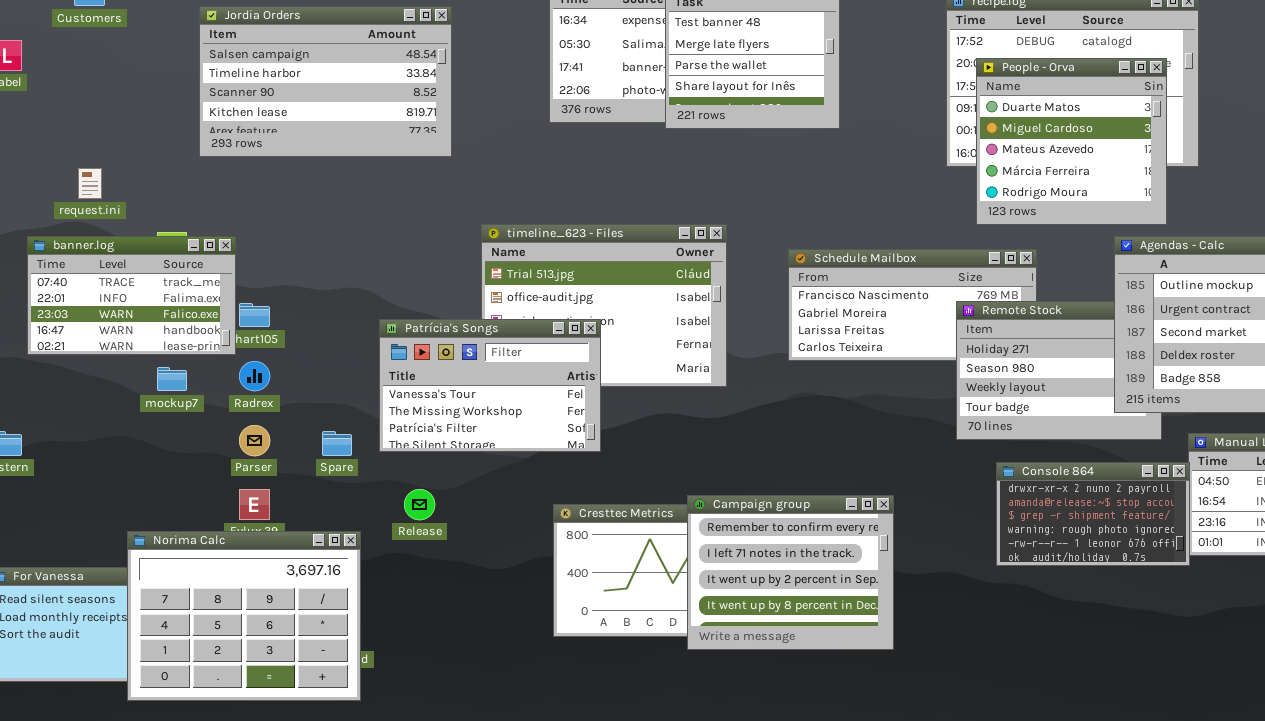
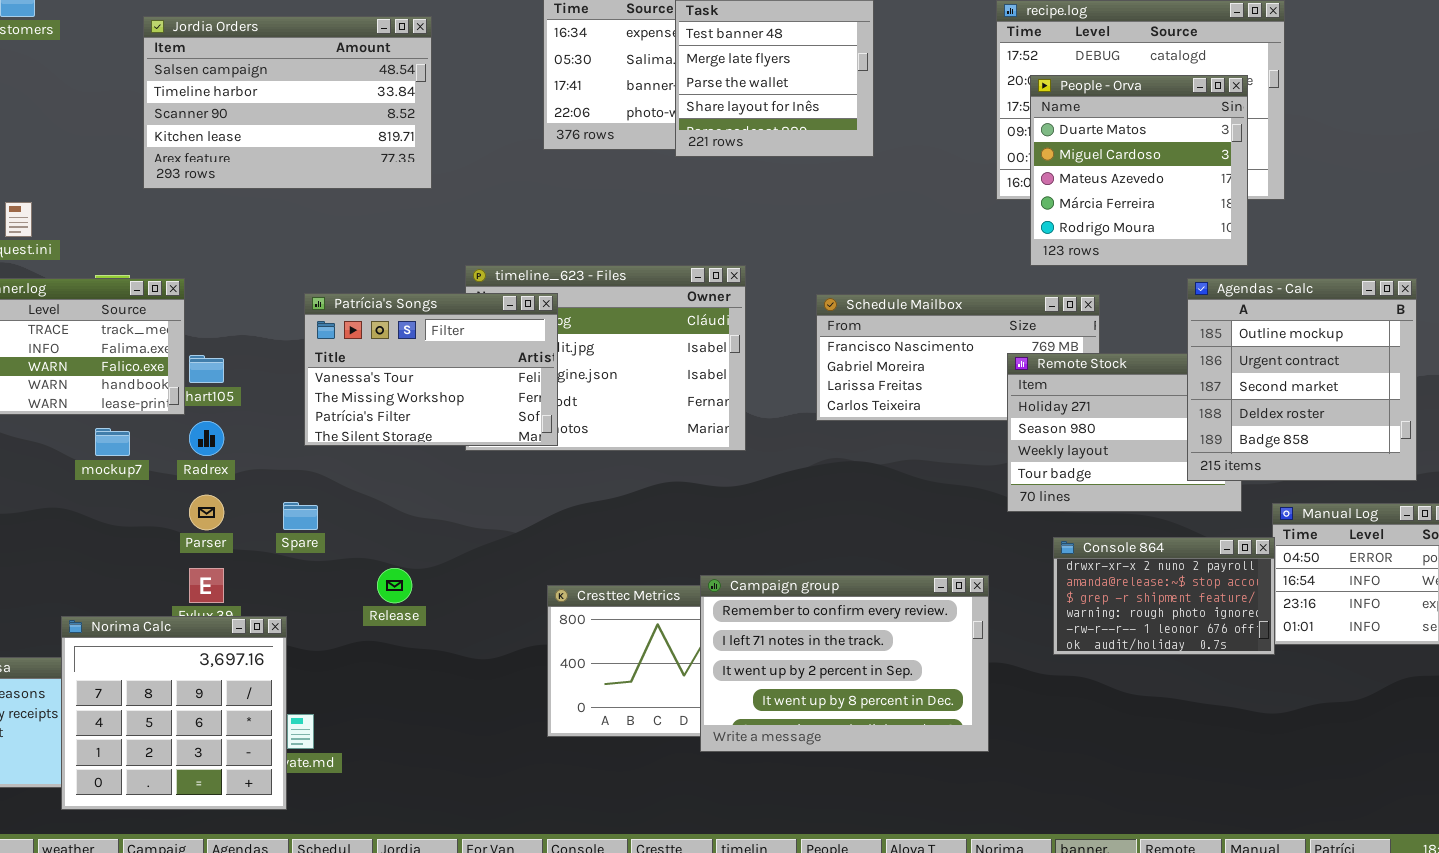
Patrícia's Songs: [379,319,601,452] -> [304,293,558,446], moved
Campaign group: [687,495,894,650] -> [700,575,989,752], resized
Norima Calc: [127,531,361,701] -> [61,616,287,810], resized

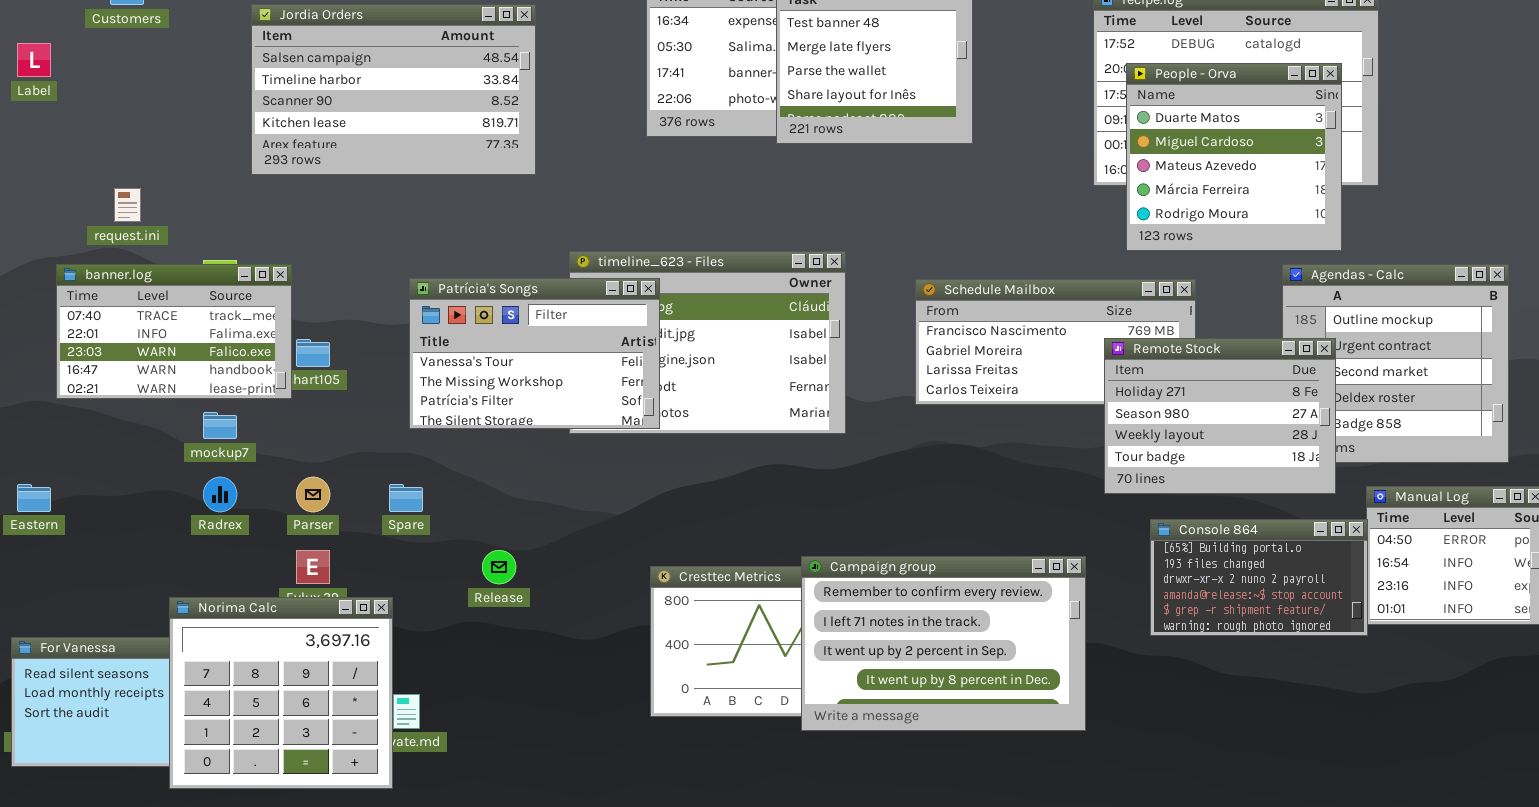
Remote Stock: [1007,353,1242,512] -> [1104,338,1336,494], raised
Radrex: [189,421,224,456] -> [203,477,237,512], moved
Console 864: [1053,537,1275,655] -> [1150,519,1368,636], scrolled up 2 rows

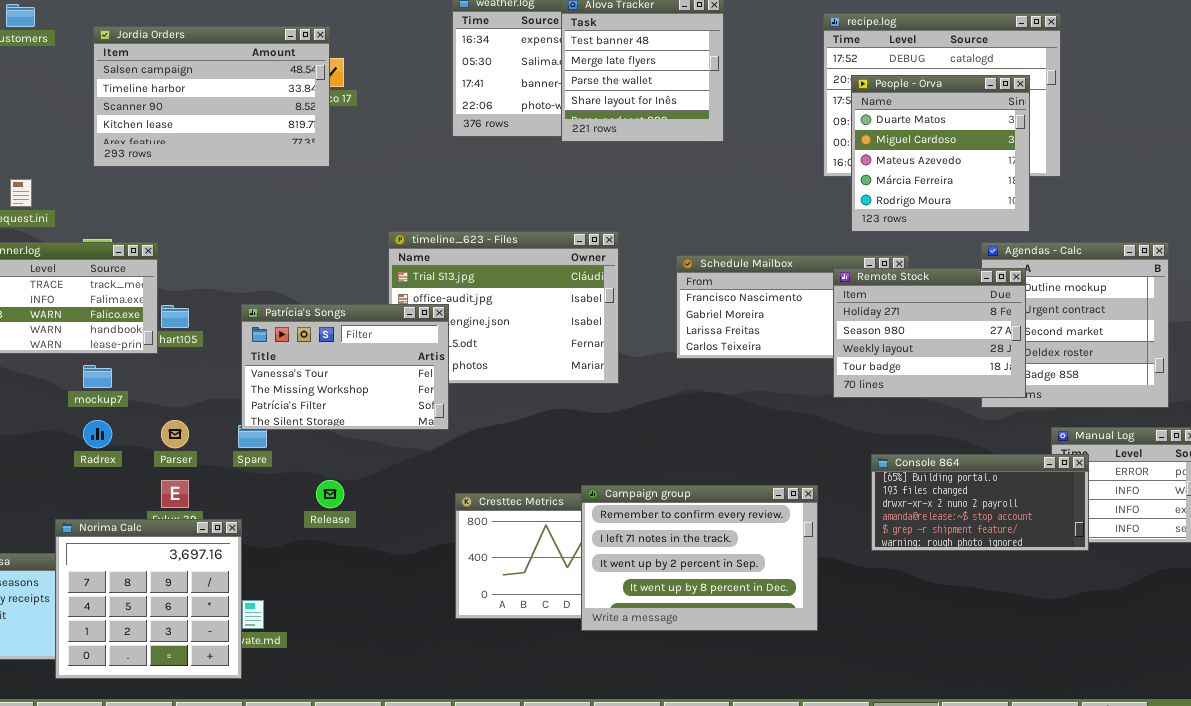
Jordia Orders: [251,4,536,175] -> [93,26,330,167], moved
Patrícia's Songs: [409,278,660,429] -> [241,304,449,430], moved
Remote Stock: [1104,338,1336,494] -> [833,268,1026,398], moved
Console 864: [1150,519,1368,636] -> [871,454,1089,551], resized

